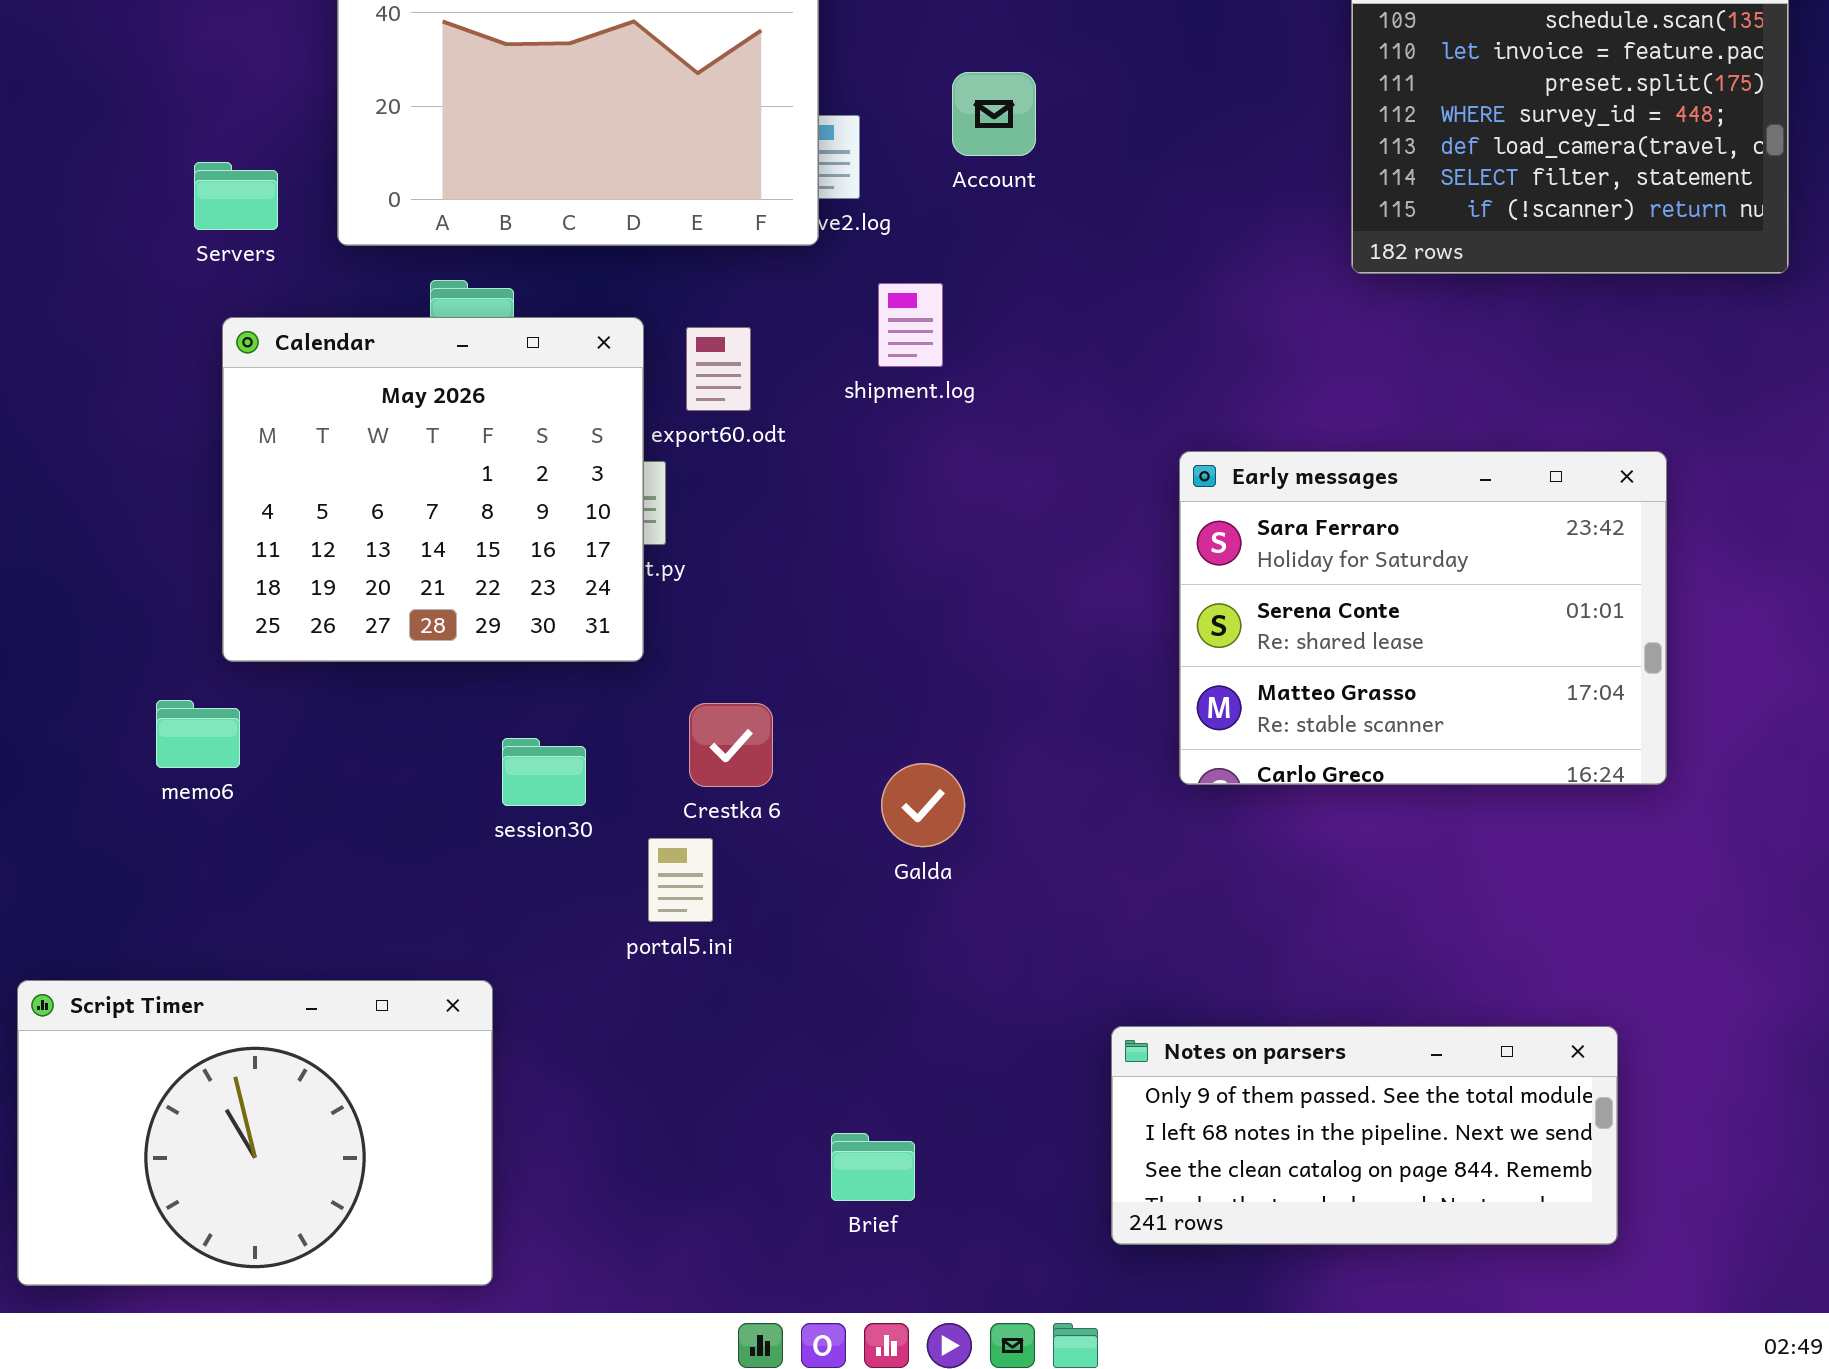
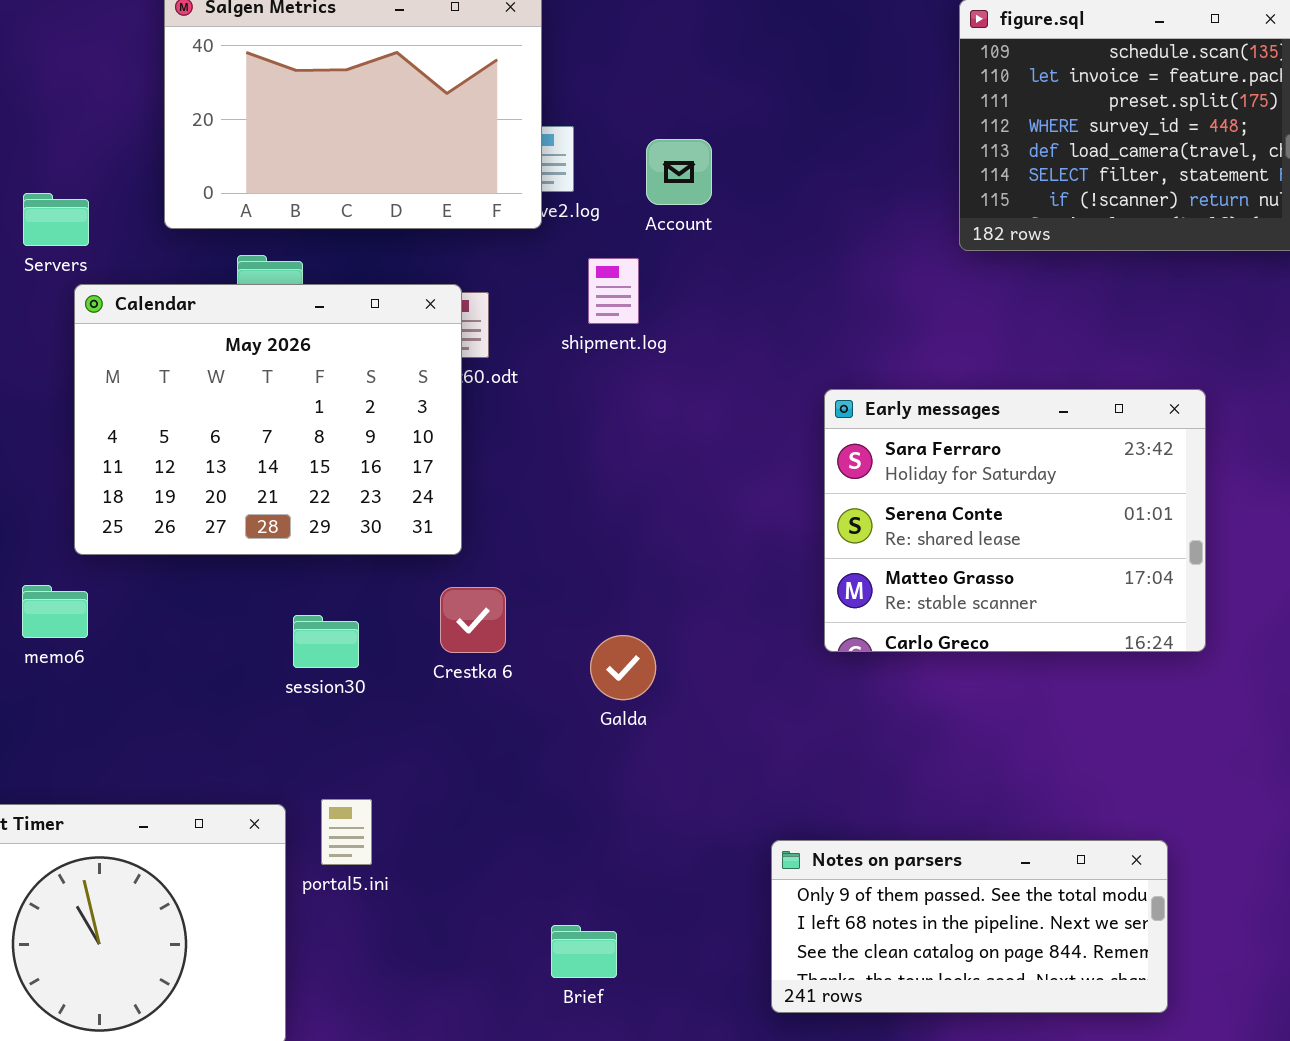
Account: [952,72,1036,156] -> [646,139,712,205], moved
Servers: [194,162,278,230] -> [23,193,89,246], moved
Calendar: [222,317,644,662] -> [74,284,462,555], resized
portal5.ini: [648,838,713,922] -> [321,799,372,865], moved

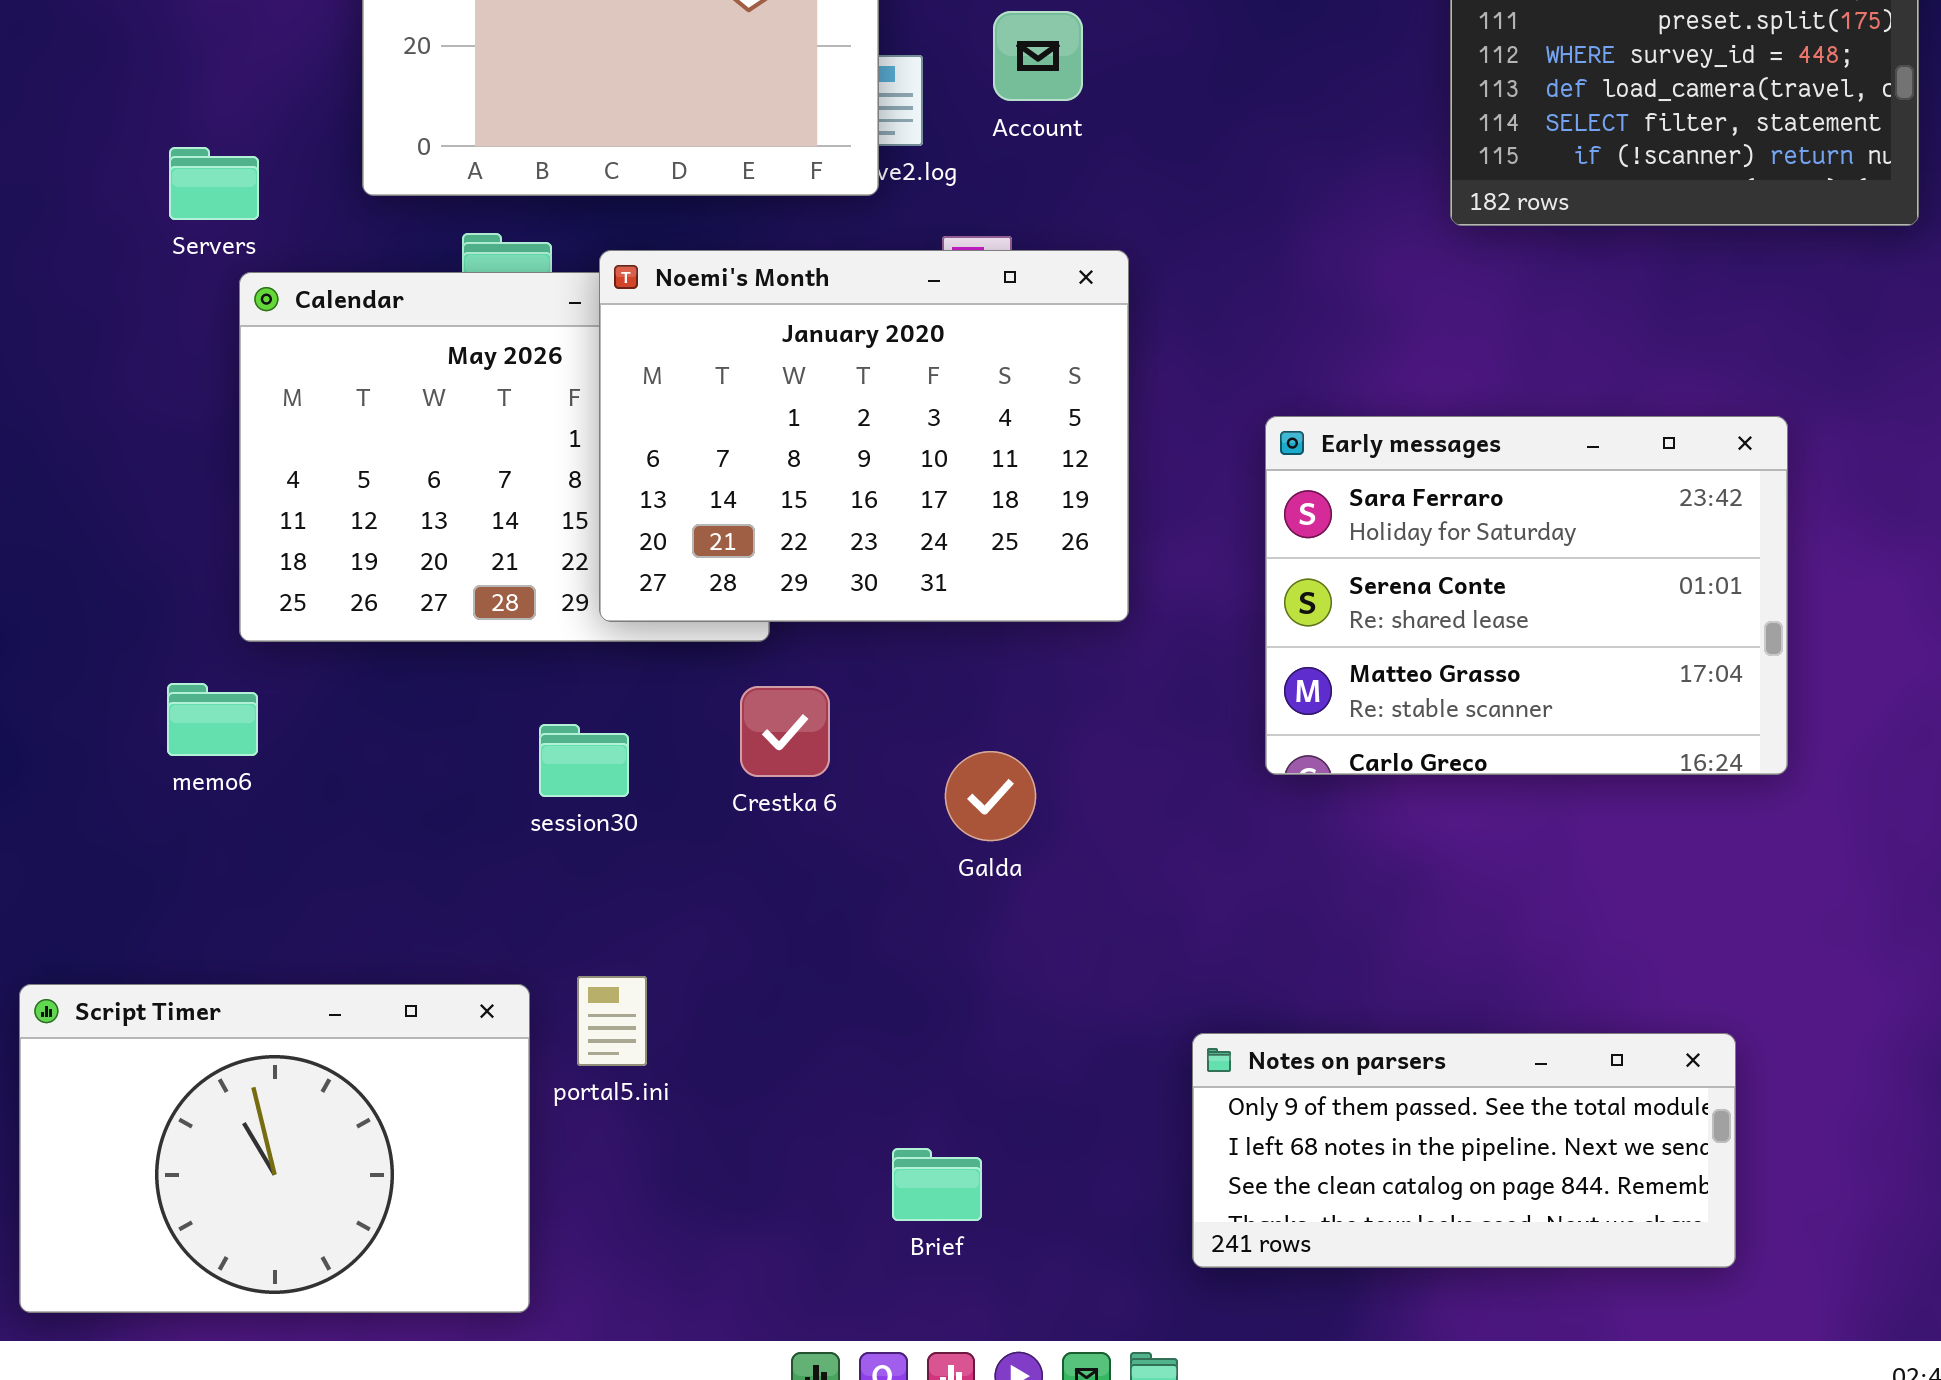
Account: [646,139,712,205] -> [993,11,1083,101], moved
Noemi's Month: none -> [599,250,1129,622], opened

